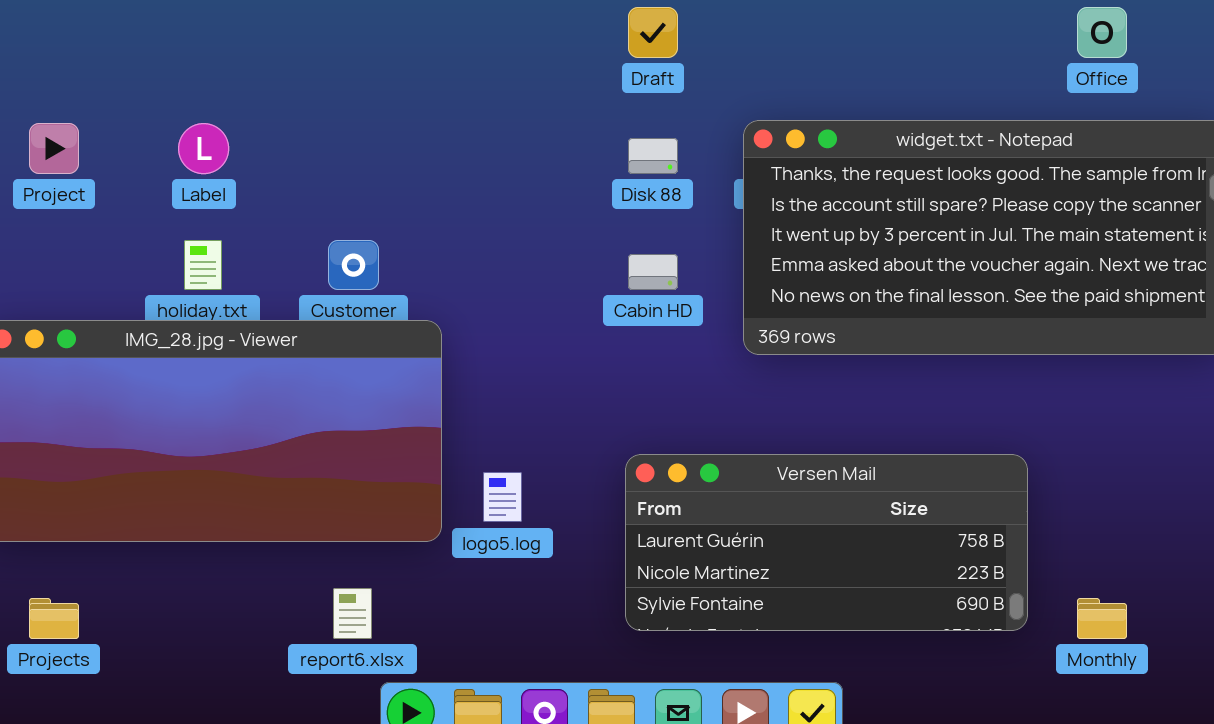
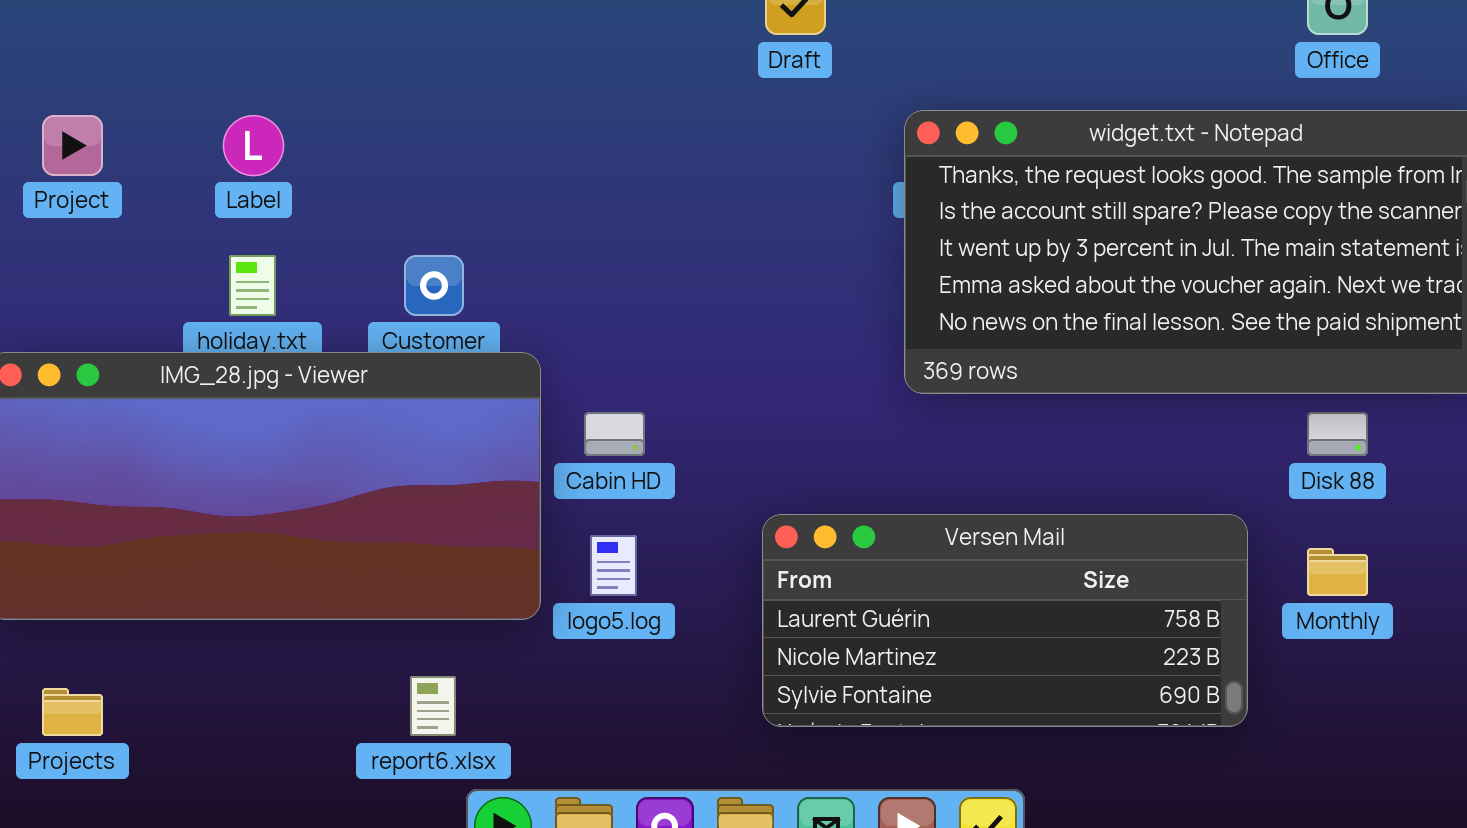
Disk 88: [628,138,678,174] -> [1307,412,1368,456], moved
Cabin HD: [628,254,678,290] -> [584,412,645,456], moved
Monthly: [1077,598,1127,639] -> [1307,548,1368,596], moved

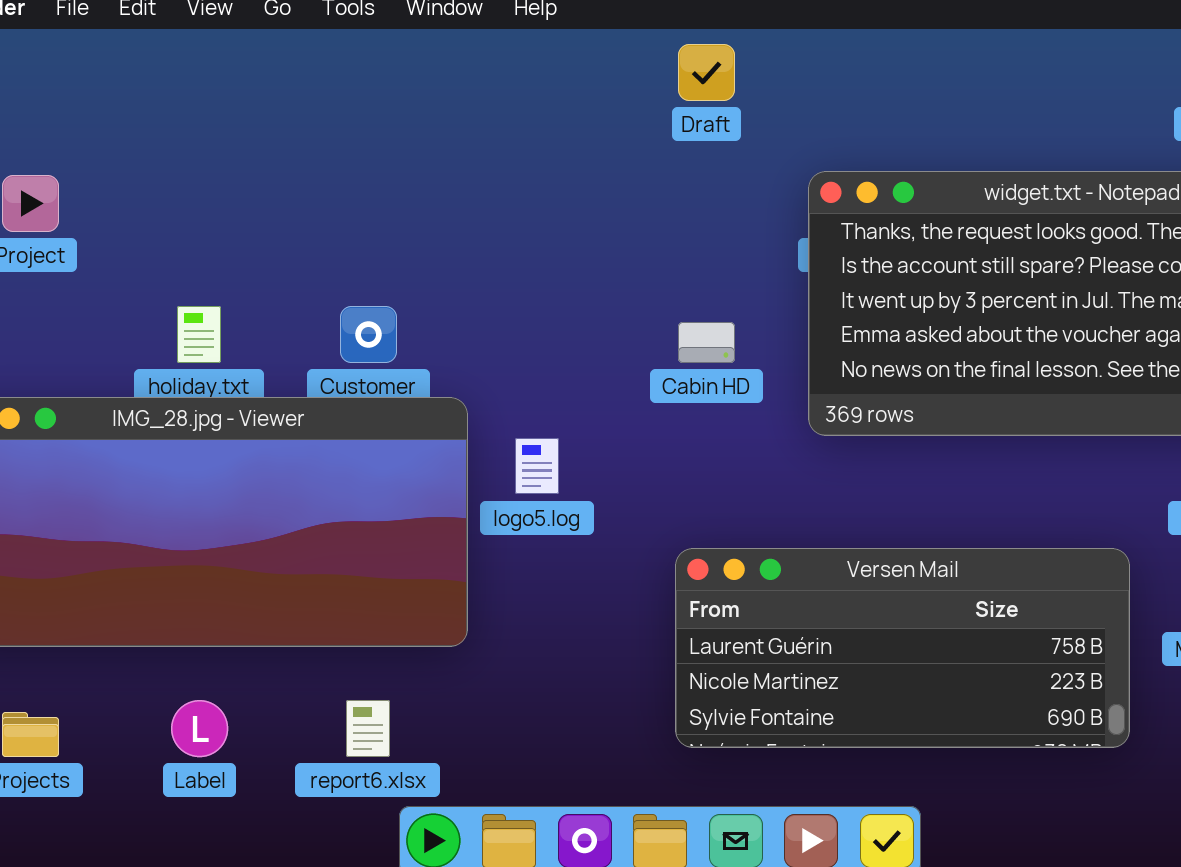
Label: [223,115,284,176] -> [171,700,228,757], moved
Cabin HD: [584,412,645,456] -> [678,322,735,363], moved
logo5.log: [590,535,637,596] -> [515,438,559,494], moved

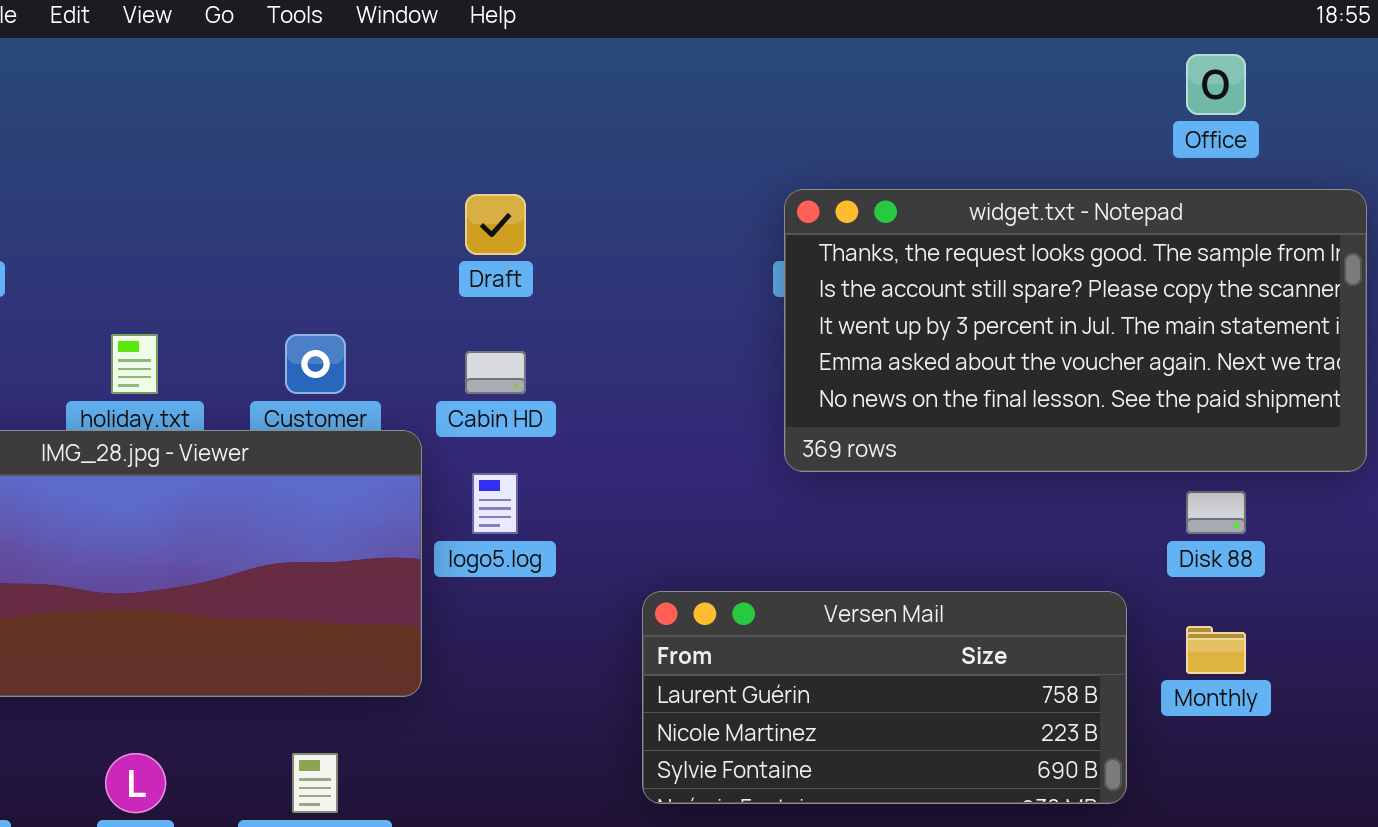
Draft: [678,44,735,101] -> [465,194,526,255], moved
Cabin HD: [678,322,735,363] -> [465,351,526,394], moved

